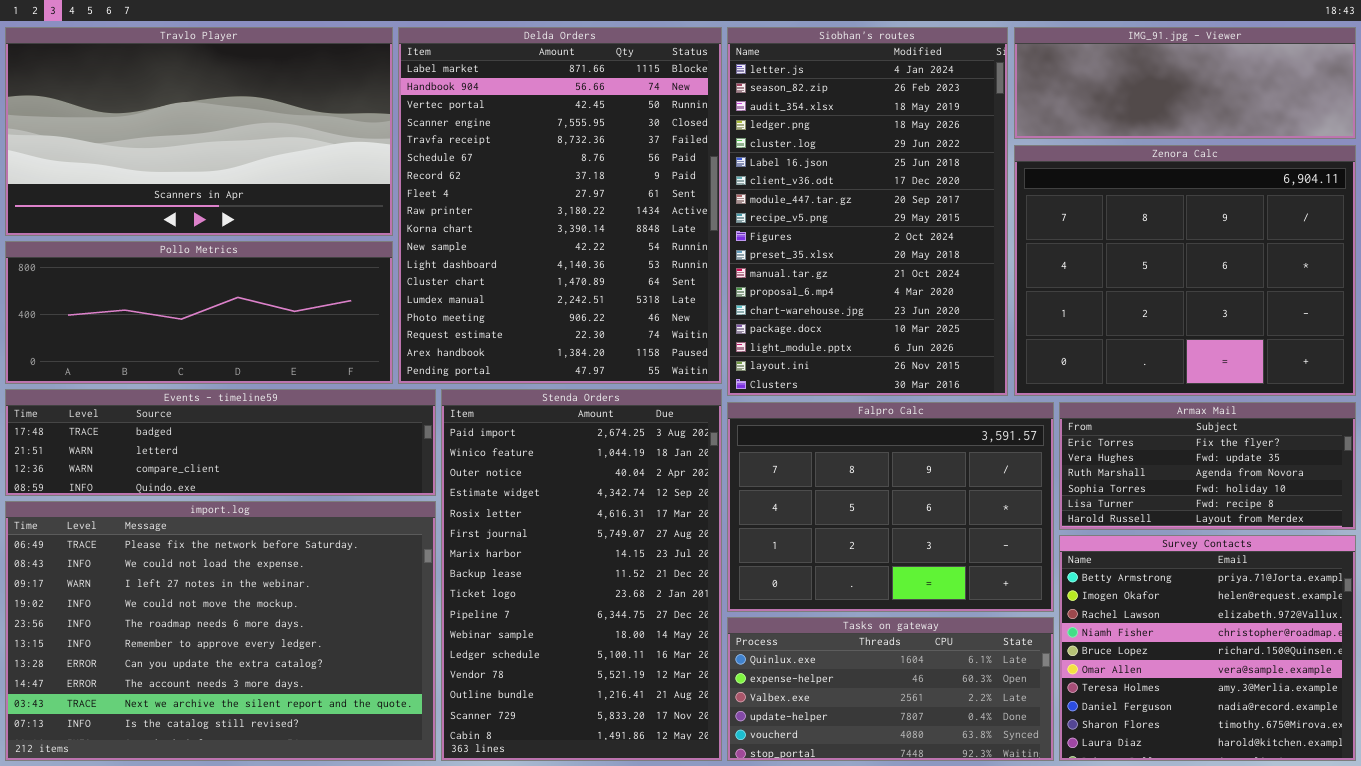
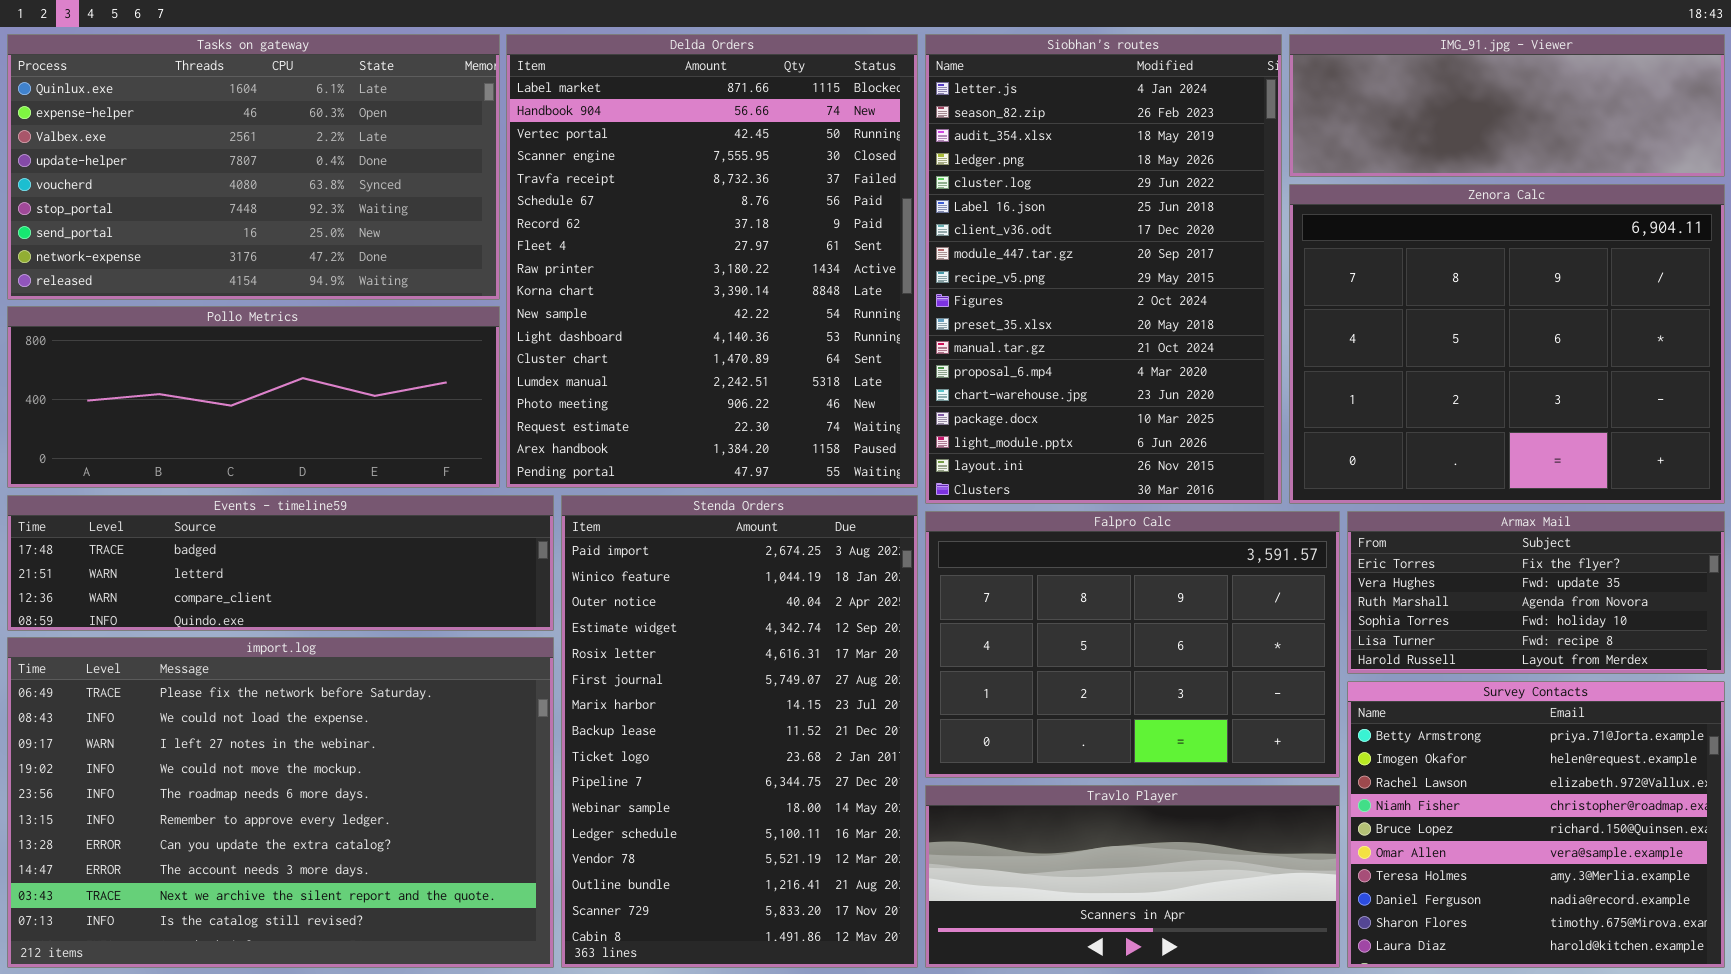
Travlo Player: [5,27,393,236] -> [925,785,1340,968], moved, resized
Tasks on gateway: [727,617,1054,761] -> [7,34,500,300], moved, resized

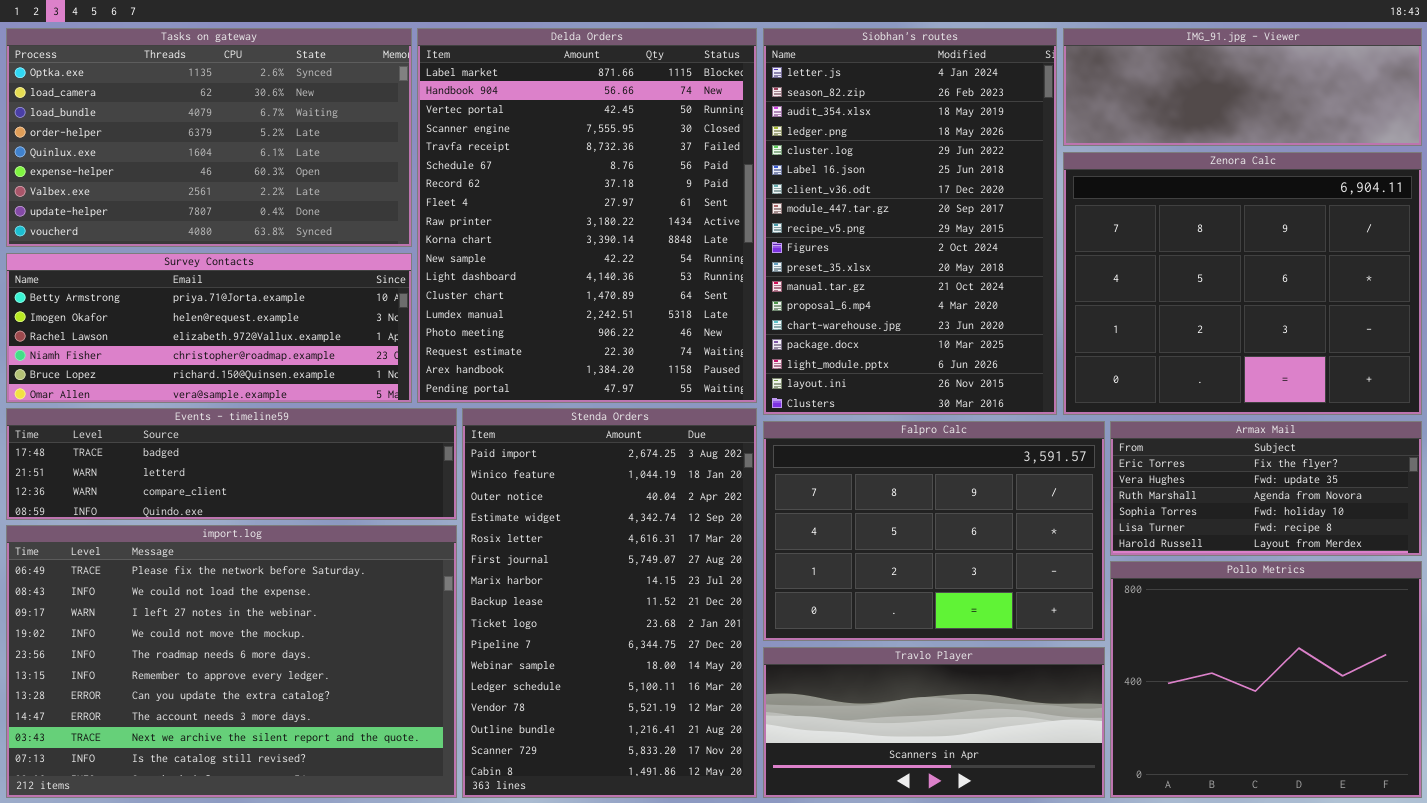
Tasks on gateway: [7,34,500,300] -> [6,28,412,247], scrolled up 4 rows
Pollo Metrics: [7,306,500,488] -> [1110,561,1422,798], moved, resized
Survey Contacts: [1347,681,1725,968] -> [6,253,412,403], moved, resized

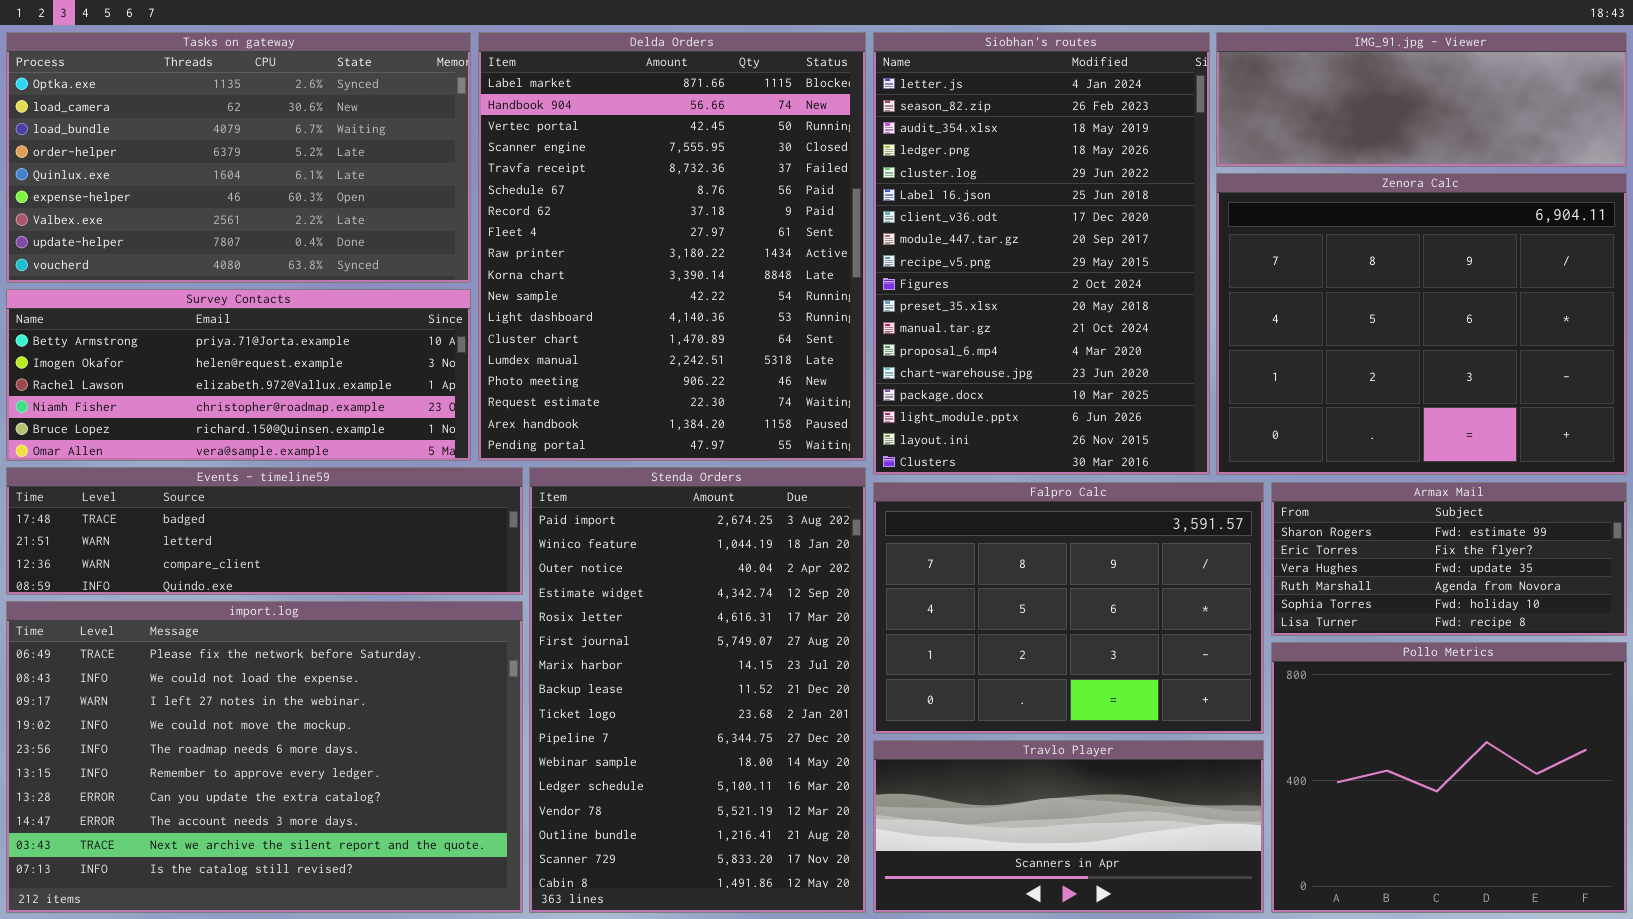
Armax Mail: [1110,421,1422,556] -> [1271,482,1627,636], scrolled up 1 row

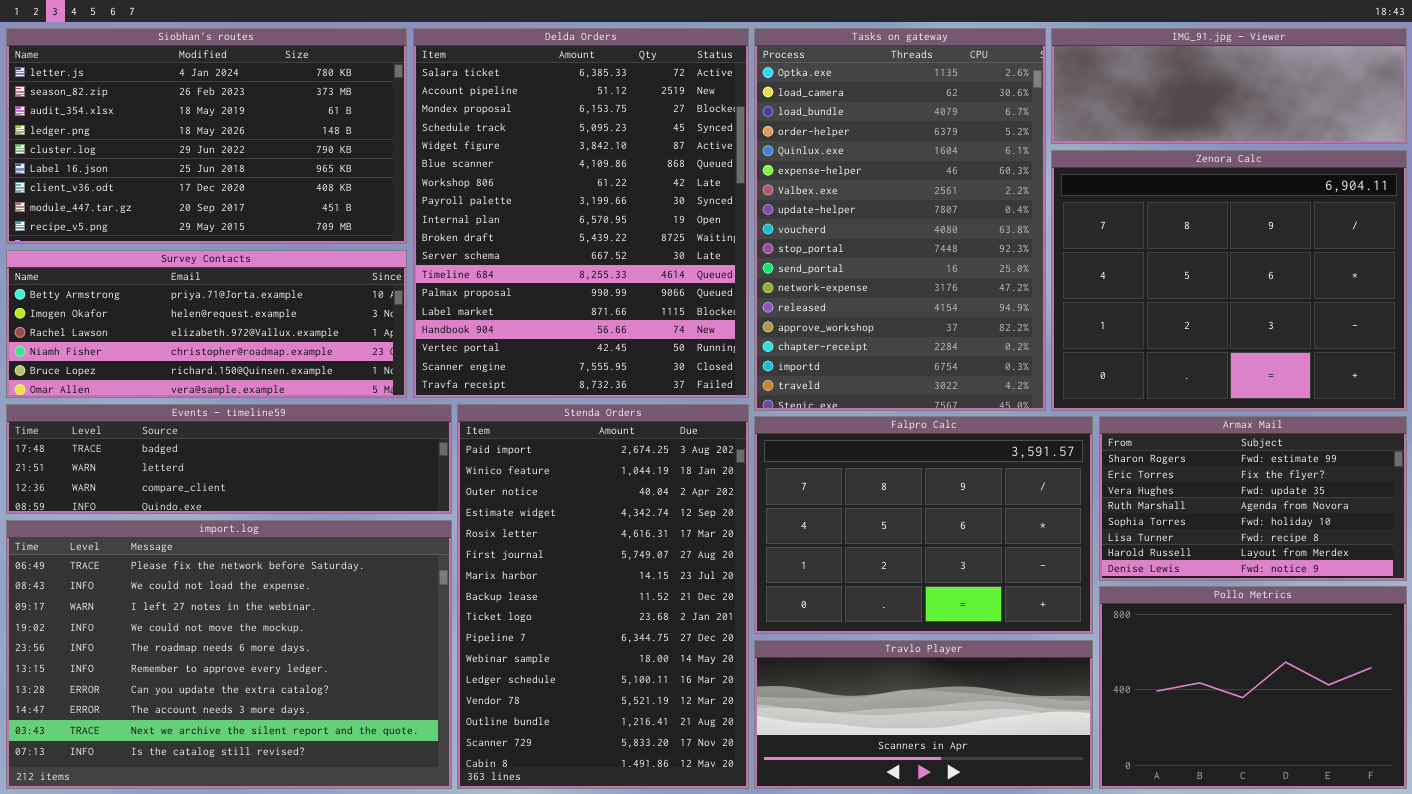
Tasks on gateway: [6,32,471,283] -> [754,28,1046,411], moved, resized
Delda Orders: [478,32,866,461] -> [413,28,749,398], scrolled up 13 rows
Siobhan's routes: [873,32,1210,475] -> [6,28,407,244], moved, resized
Armax Mail: [1271,482,1627,636] -> [1099,416,1407,581], resized
Pollo Metrics: [1271,642,1627,913] -> [1099,586,1407,789], resized

